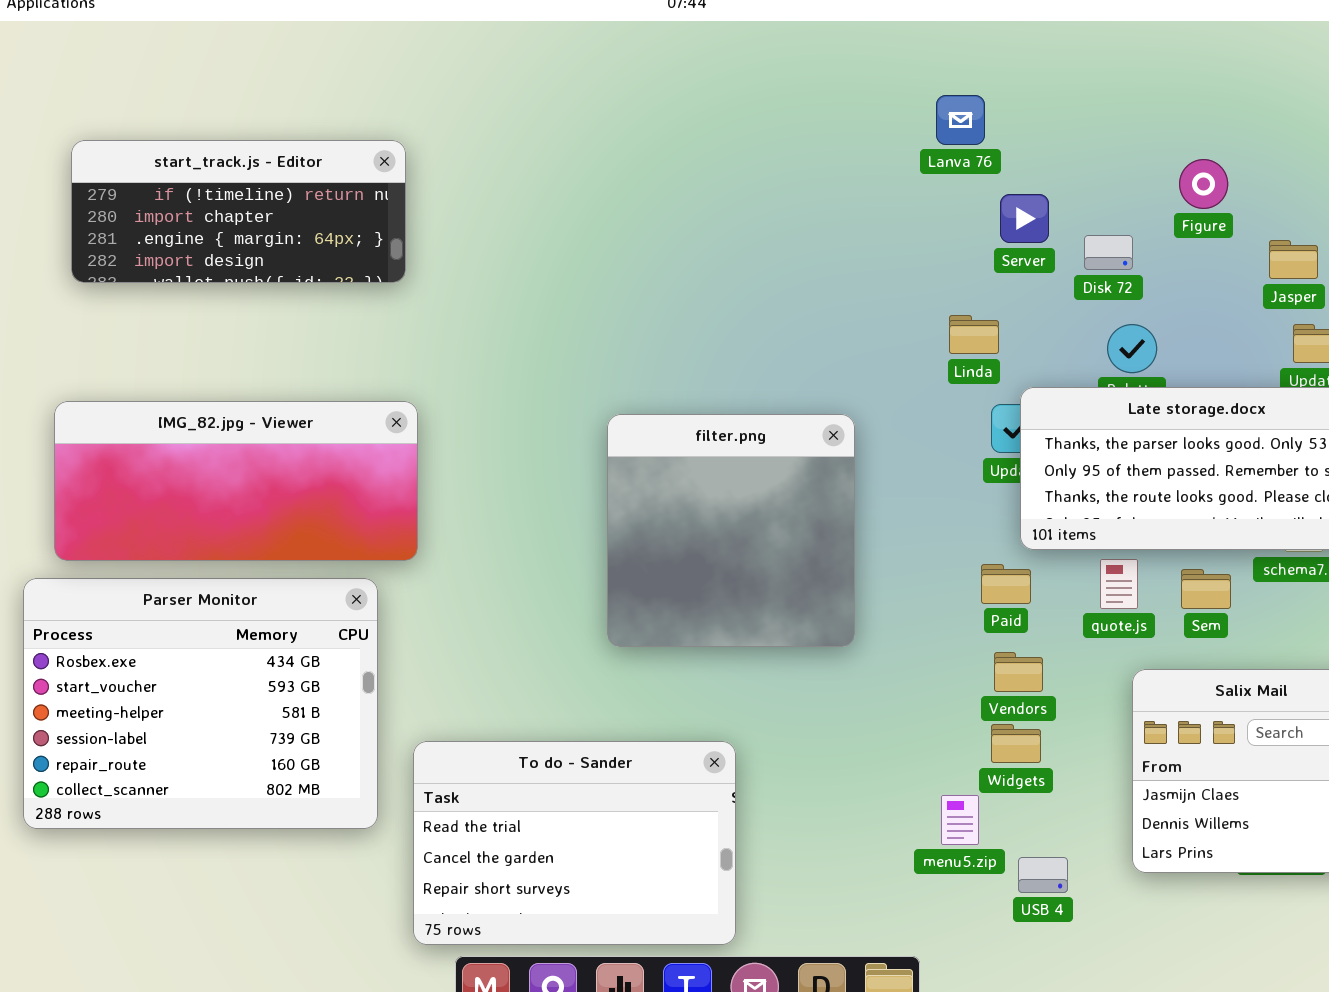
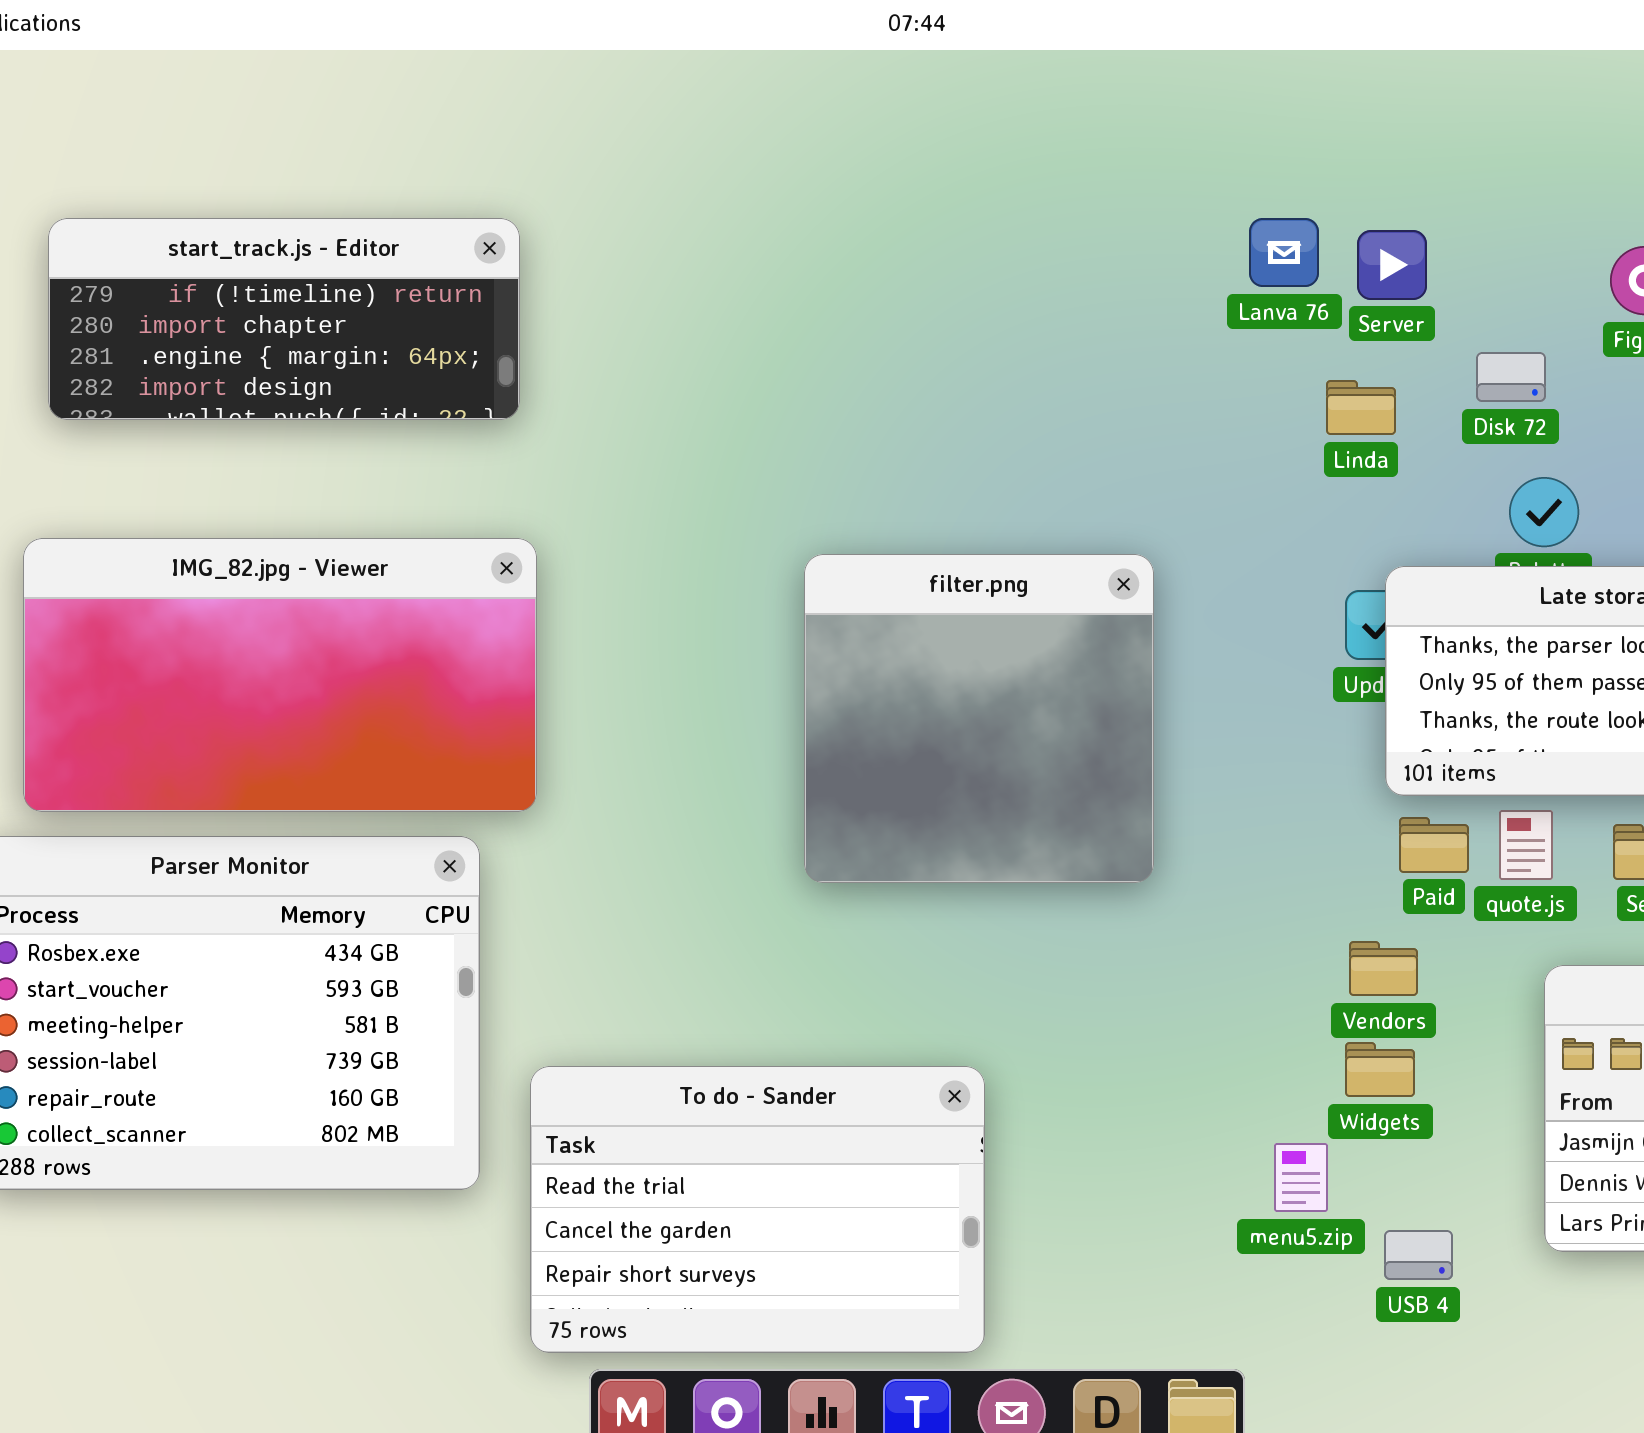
Lanva 76: [936,95,985,145] -> [1249,218,1319,287], moved
Server: [1000,194,1049,243] -> [1357,230,1427,300], moved
Linda: [949,315,999,354] -> [1326,380,1396,435], moved
IMG_82.jpg - Viewer: [54,401,418,561] -> [23,538,537,812], resized
filter.png: [607,414,855,647] -> [804,554,1154,883], moved
Paid: [981,564,1031,604] -> [1399,817,1469,873], moved

